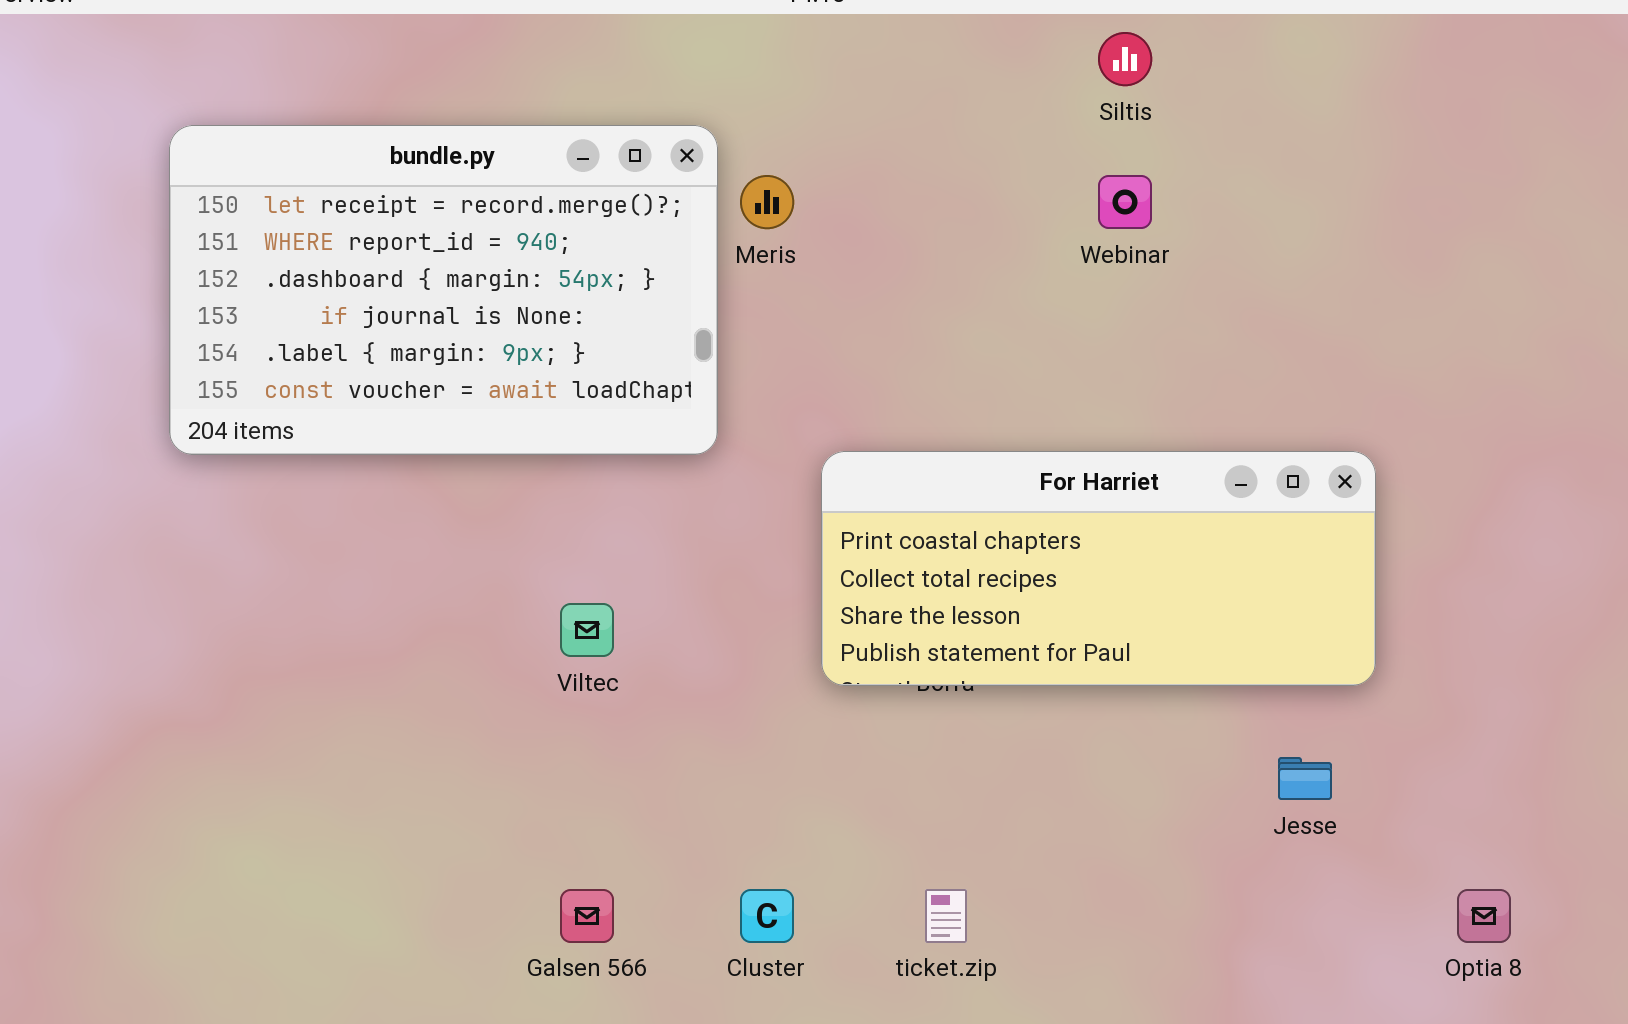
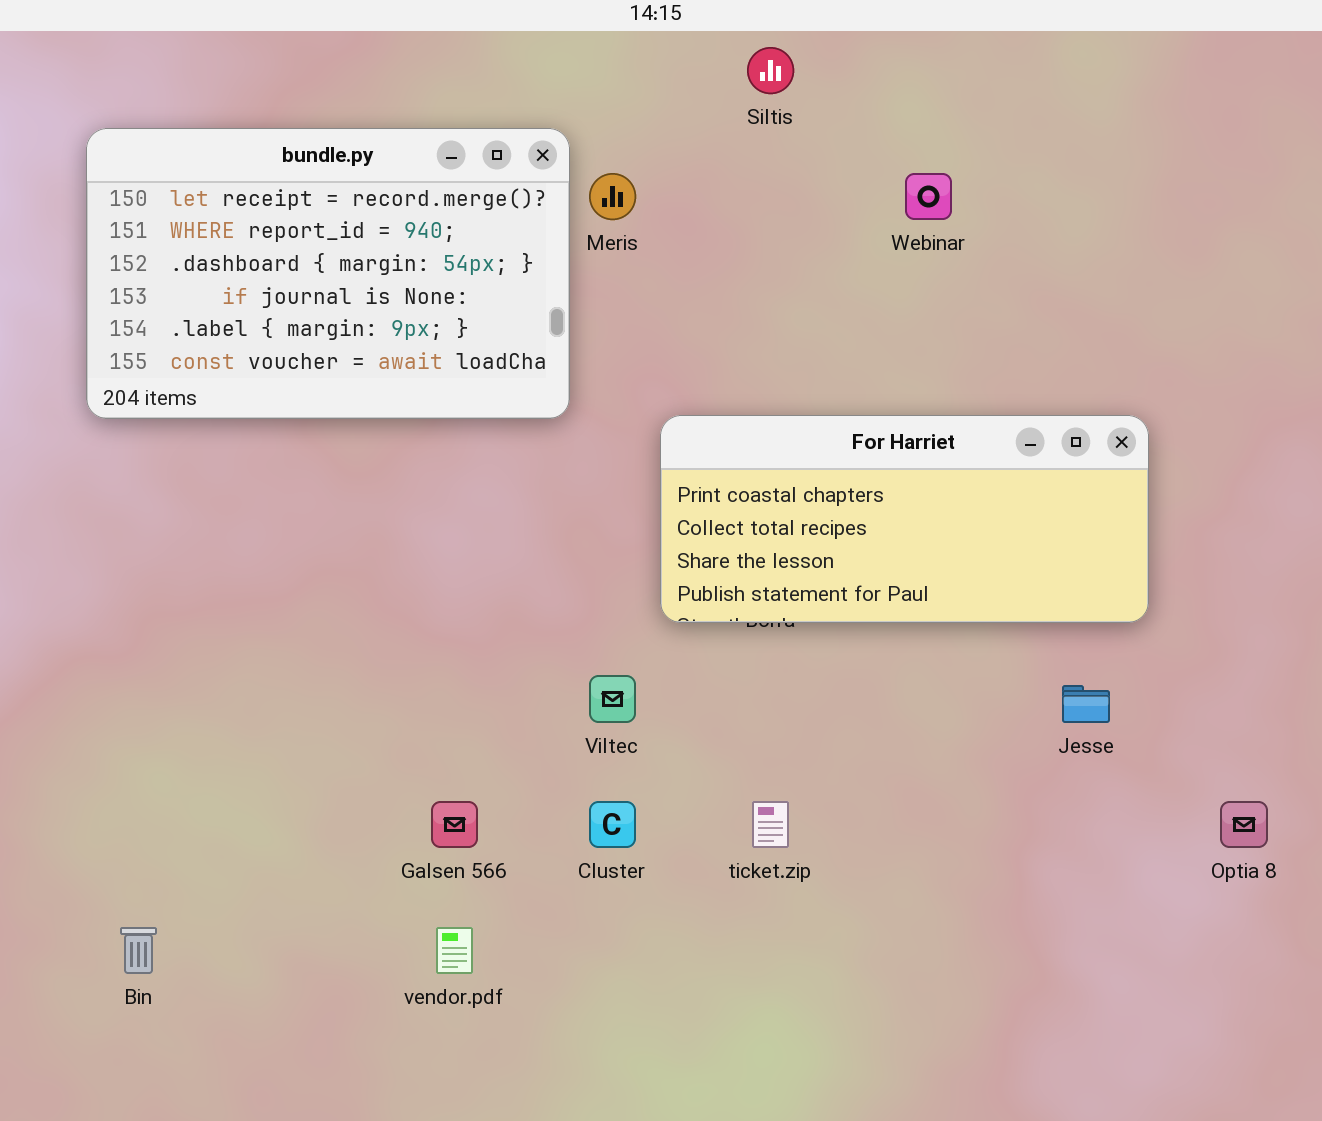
Siltis: [1098,32,1152,86] -> [747,47,794,94], moved
Viltec: [560,603,614,657] -> [589,675,636,723], moved

